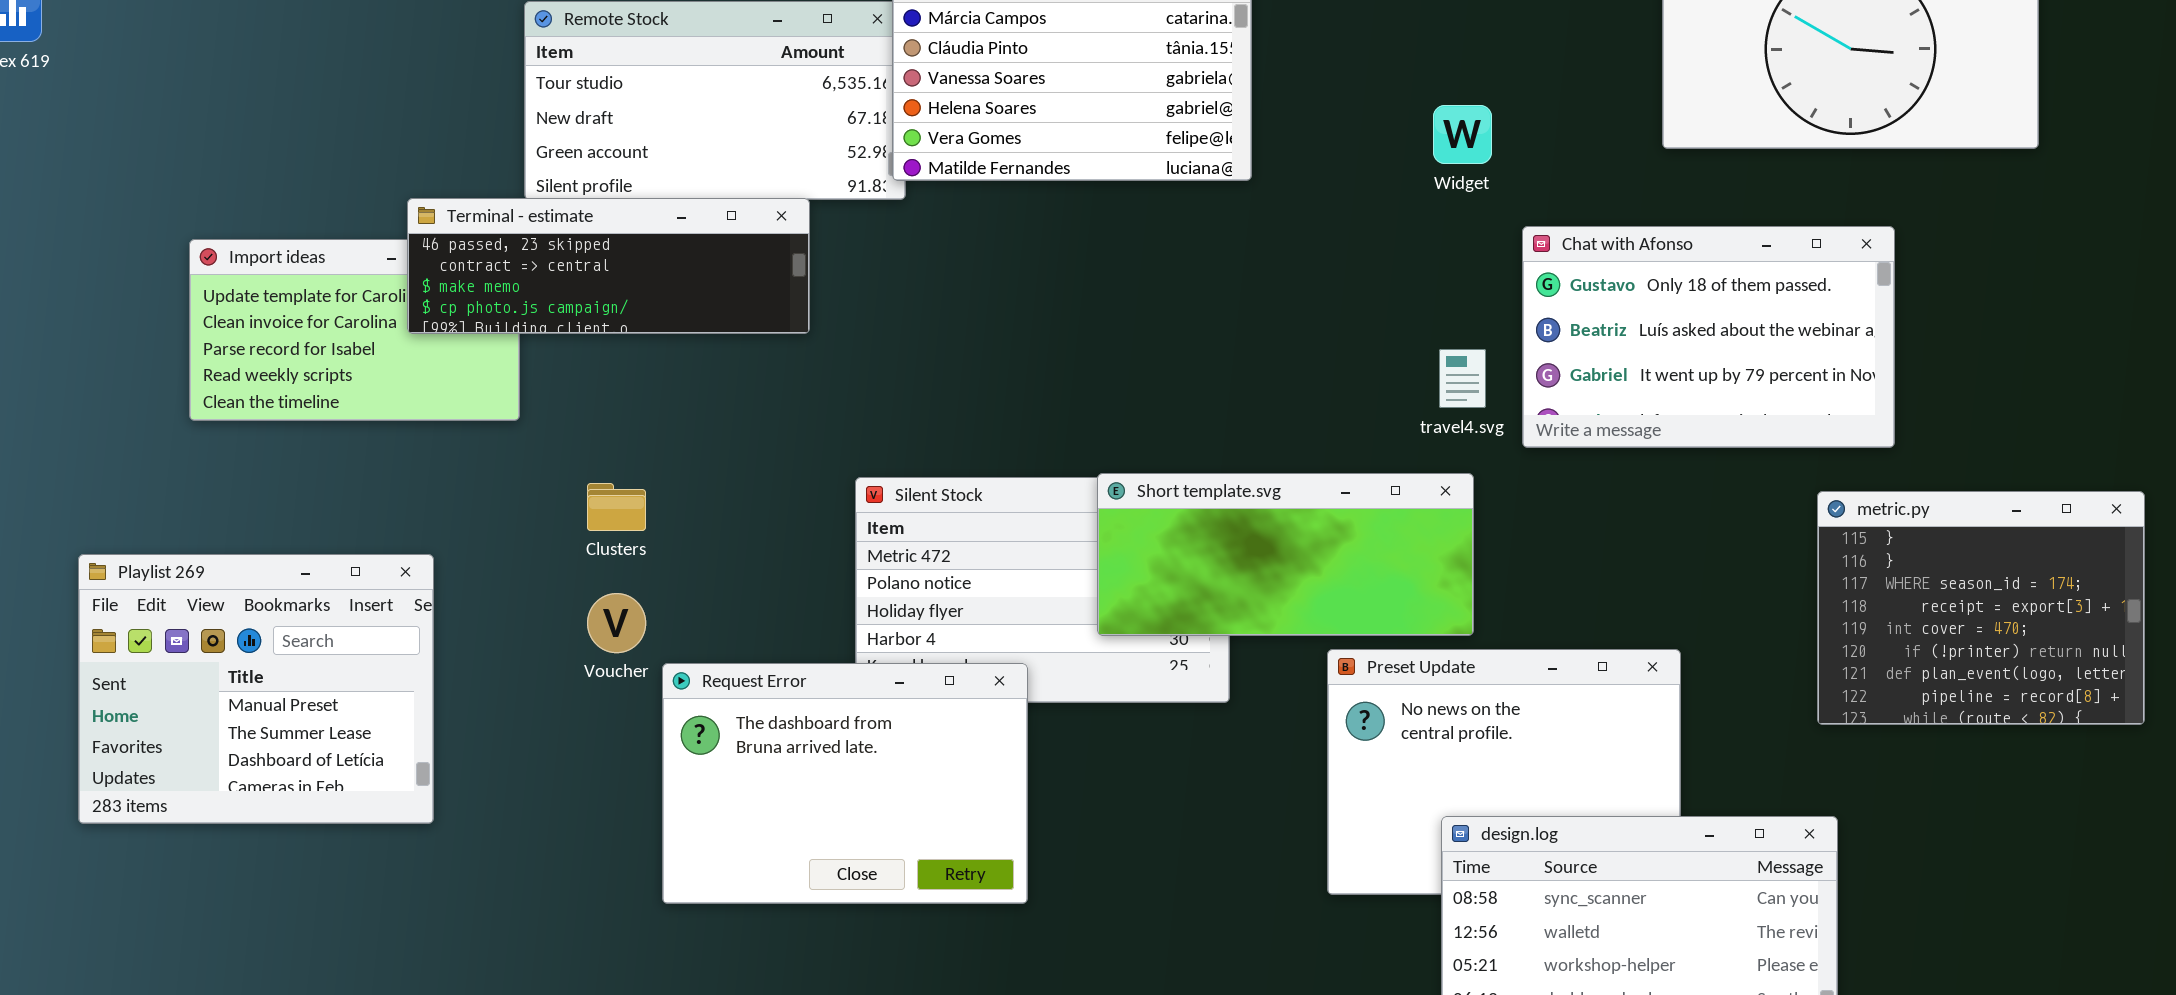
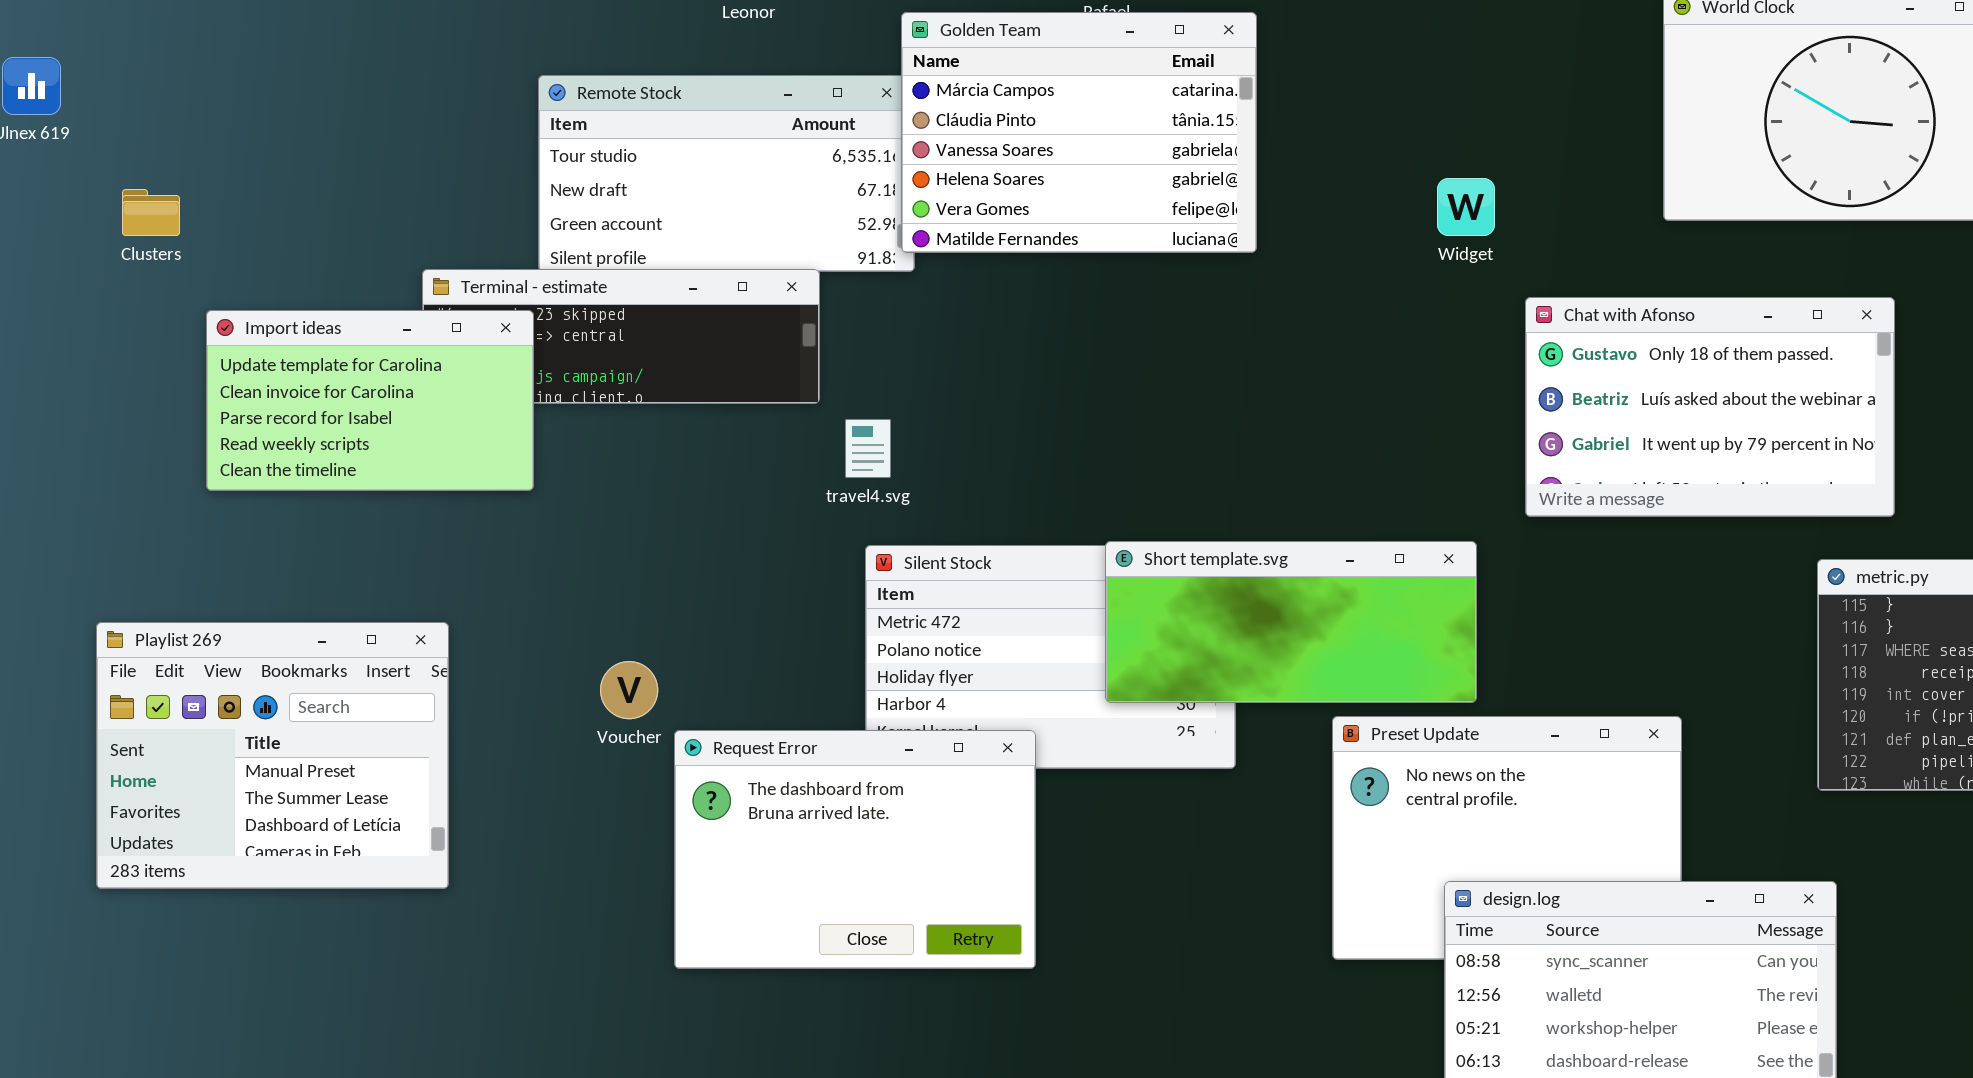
Import ideas: [189,239,520,421] -> [206,310,534,491], raised
travel4.svg: [1439,349,1486,408] -> [845,419,891,478], moved
Clusters: [587,483,646,531] -> [122,189,180,236], moved

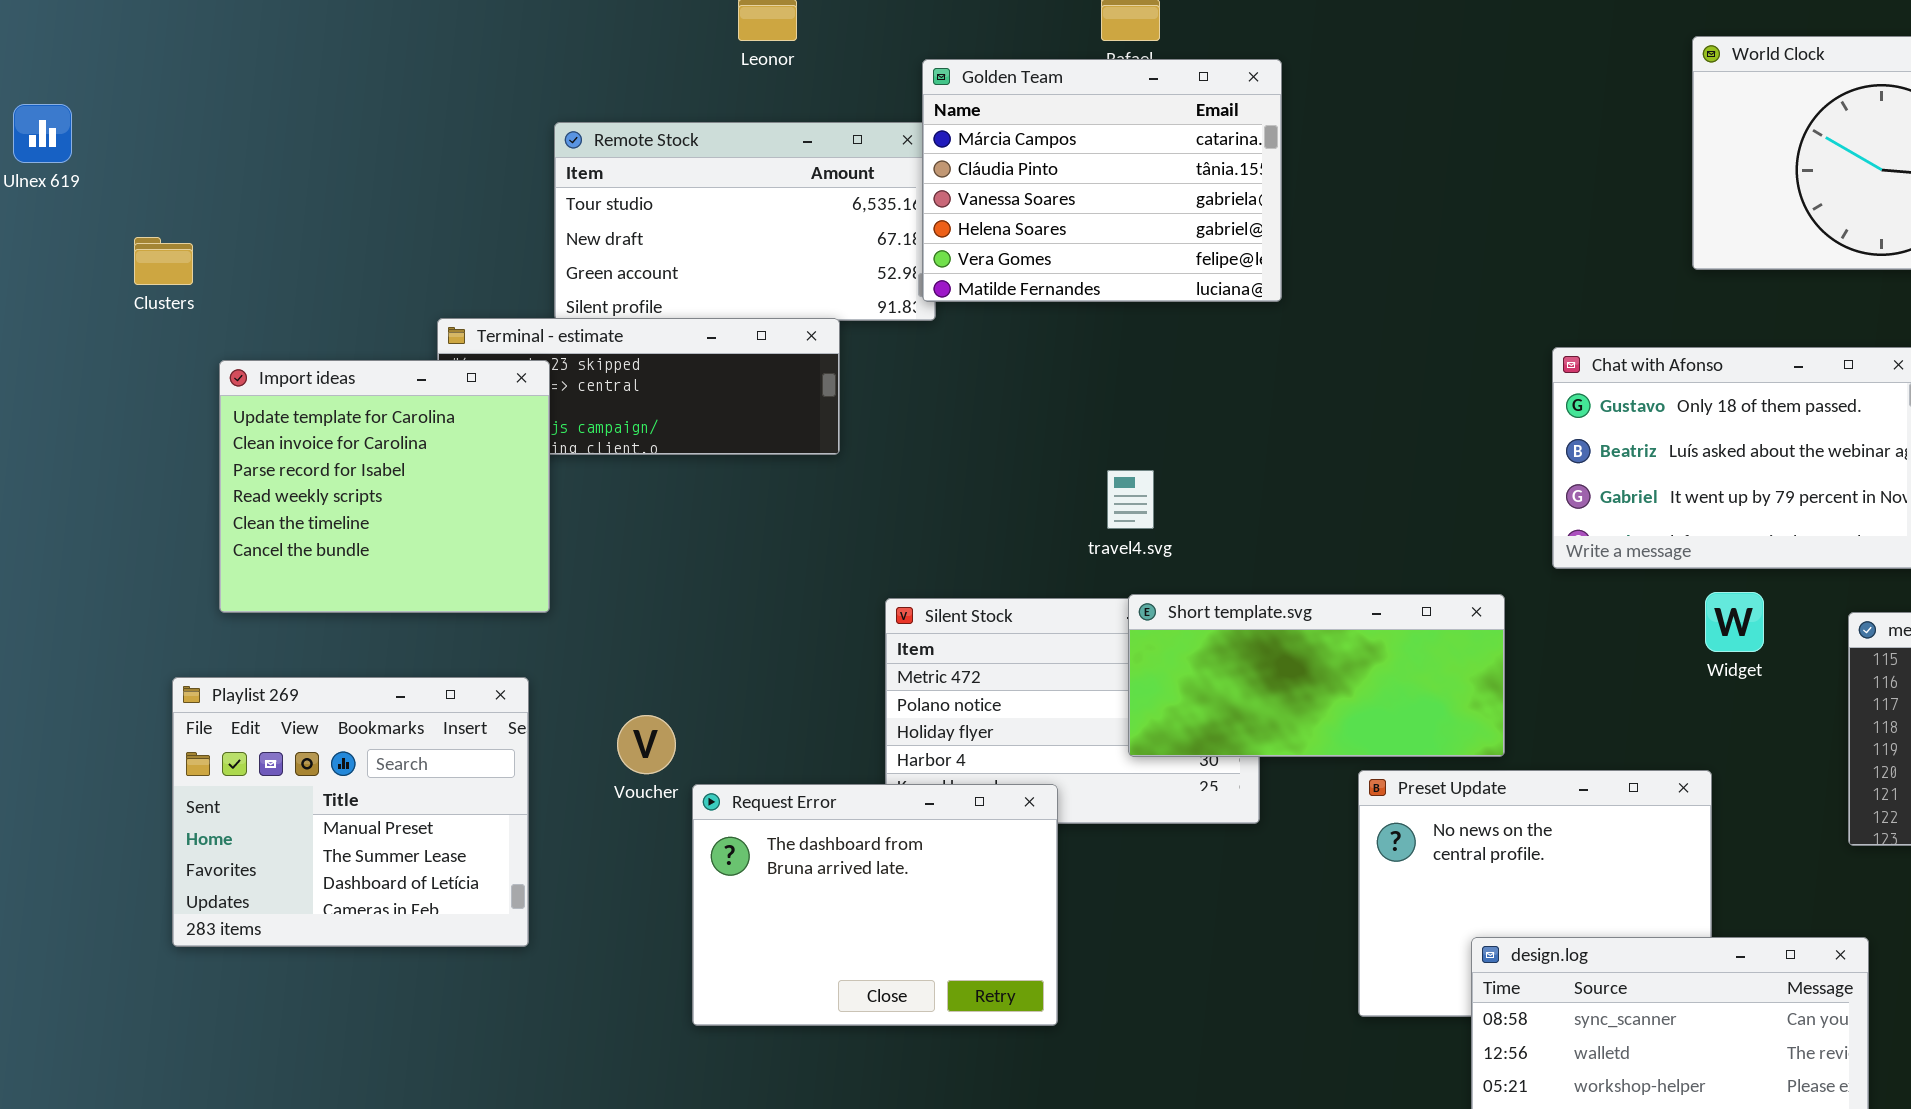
Widget: [1437,178,1495,236] -> [1705,592,1764,652], moved
Import ideas: [206,310,534,491] -> [219,360,550,613], resized
travel4.svg: [845,419,891,478] -> [1107,470,1154,529], moved
Playlist 269: [96,622,449,889] -> [172,677,529,947], moved

